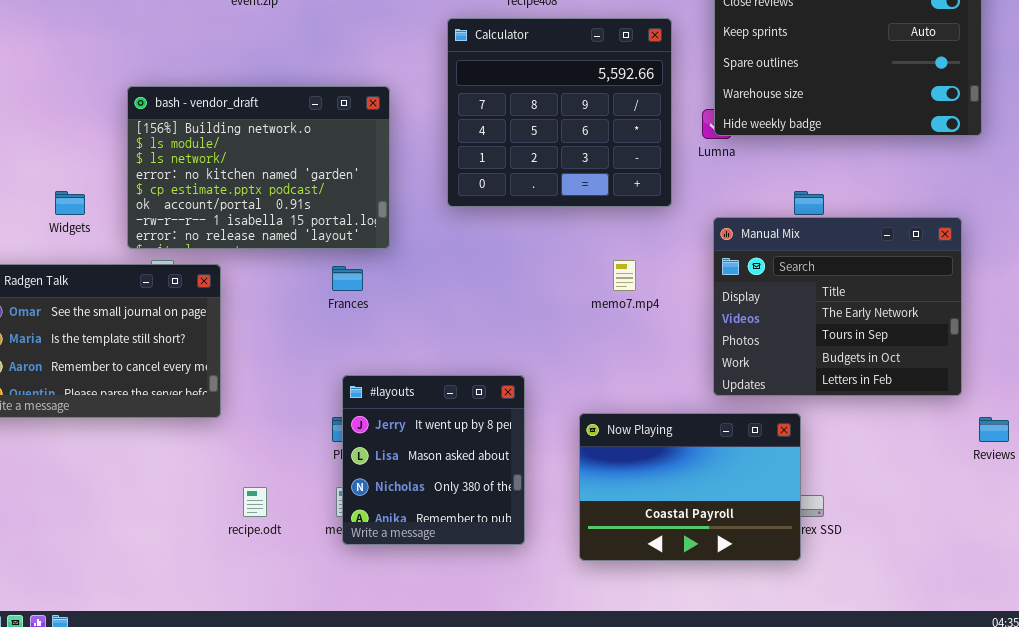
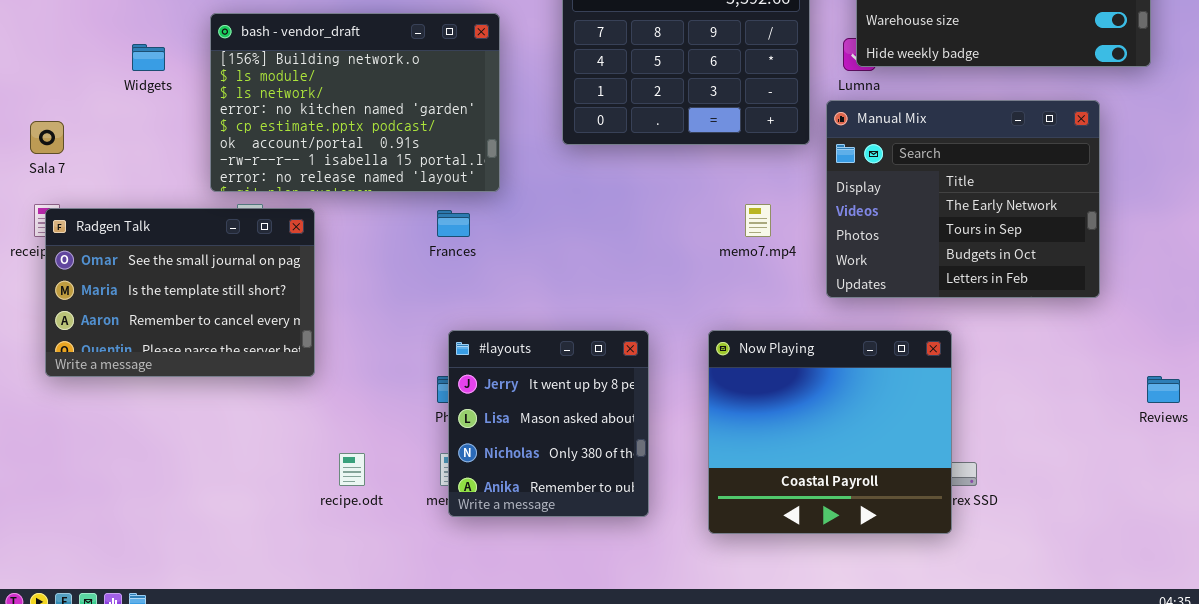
Widgets: [55,191,85,215] -> [132,44,165,71], moved
Manual Mix: [713,217,962,396] -> [826,100,1100,298], moved
Now Playing: [579,413,801,561] -> [708,330,952,534], resized

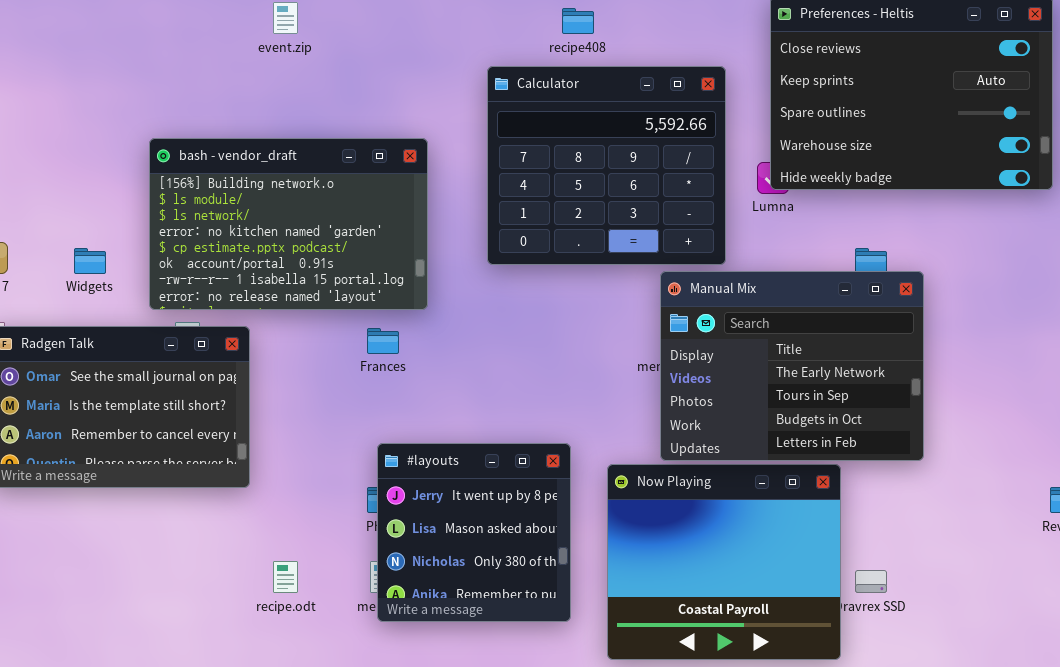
Widgets: [132,44,165,71] -> [74,248,106,274], moved
Manual Mix: [826,100,1100,298] -> [660,271,924,461], moved
Now Playing: [708,330,952,534] -> [607,464,841,660], moved

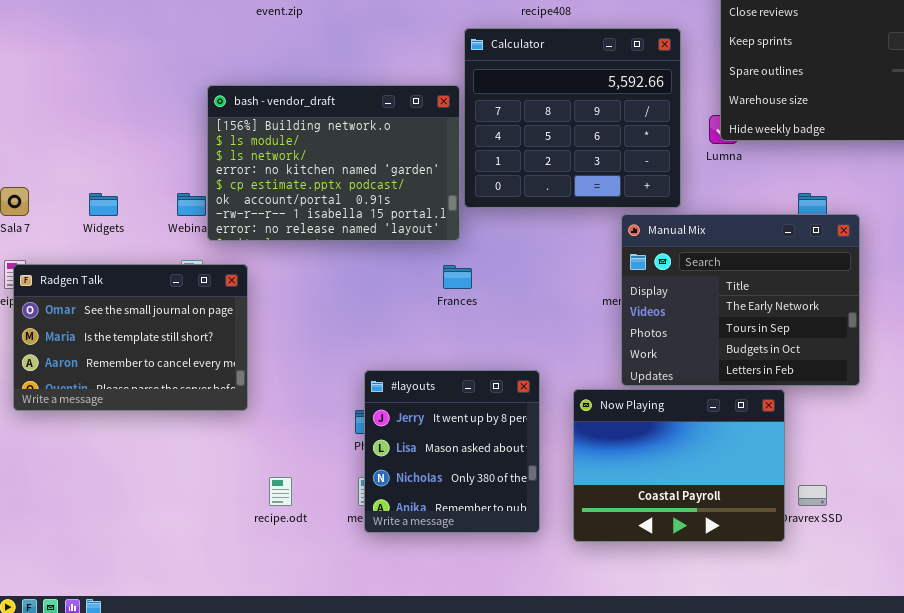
bash - vendor_draft: [149,138,428,310] -> [207,85,460,241], moved
Frances: [367,328,399,354] -> [443,265,472,289], moved
Now Playing: [607,464,841,660] -> [573,389,785,542], resized

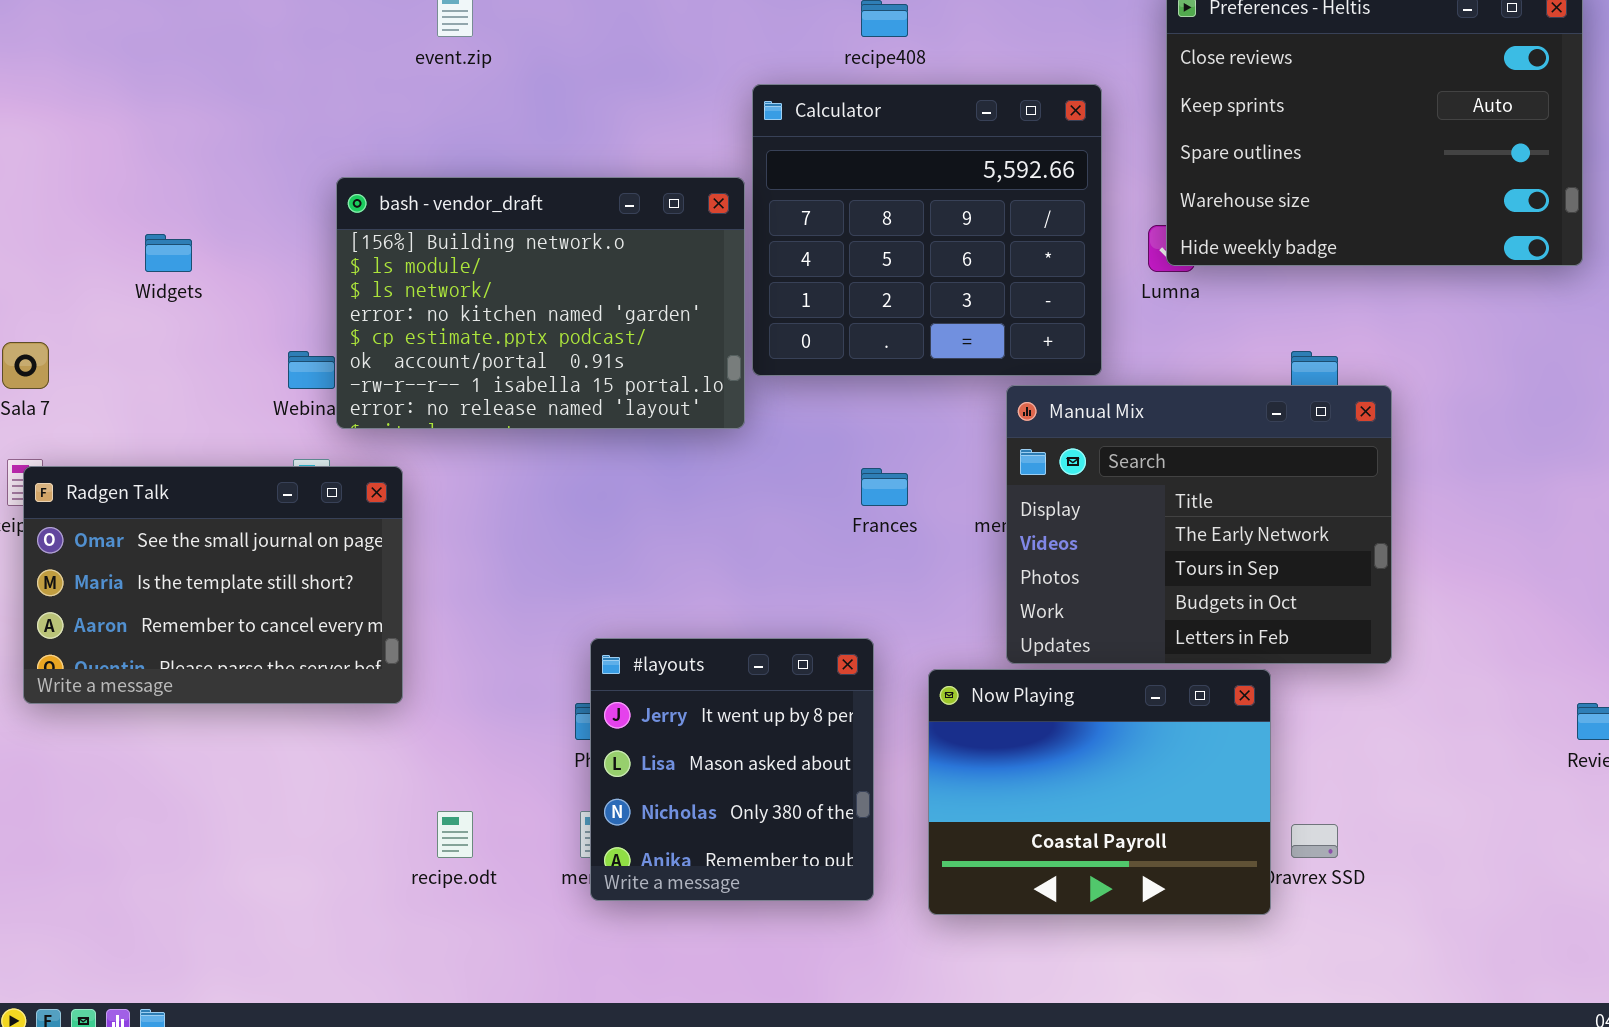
Widgets: [89,193,118,216] -> [145,234,192,272], moved
Frances: [443,265,472,289] -> [861,468,908,506], moved

